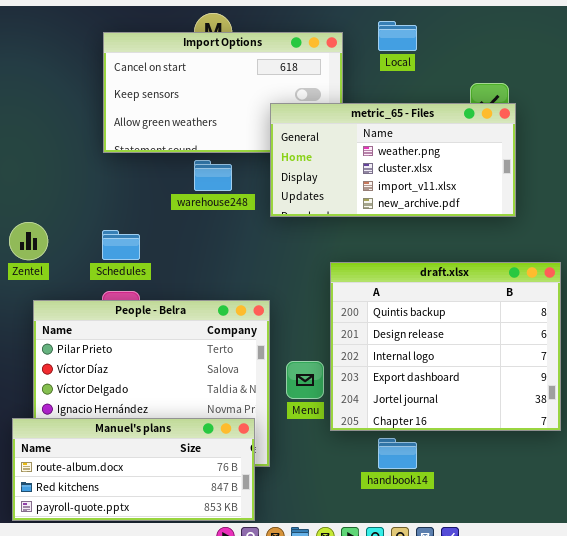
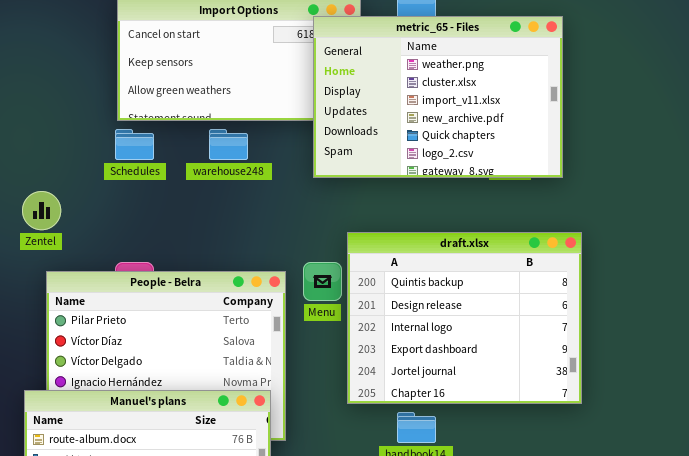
metric_65 - Files: [270,103,516,217] -> [313,16,563,178], moved, resized
Schedules: [102,230,140,260] -> [115,129,154,160], moved
Menu: [286,361,324,399] -> [303,262,342,301], moved

